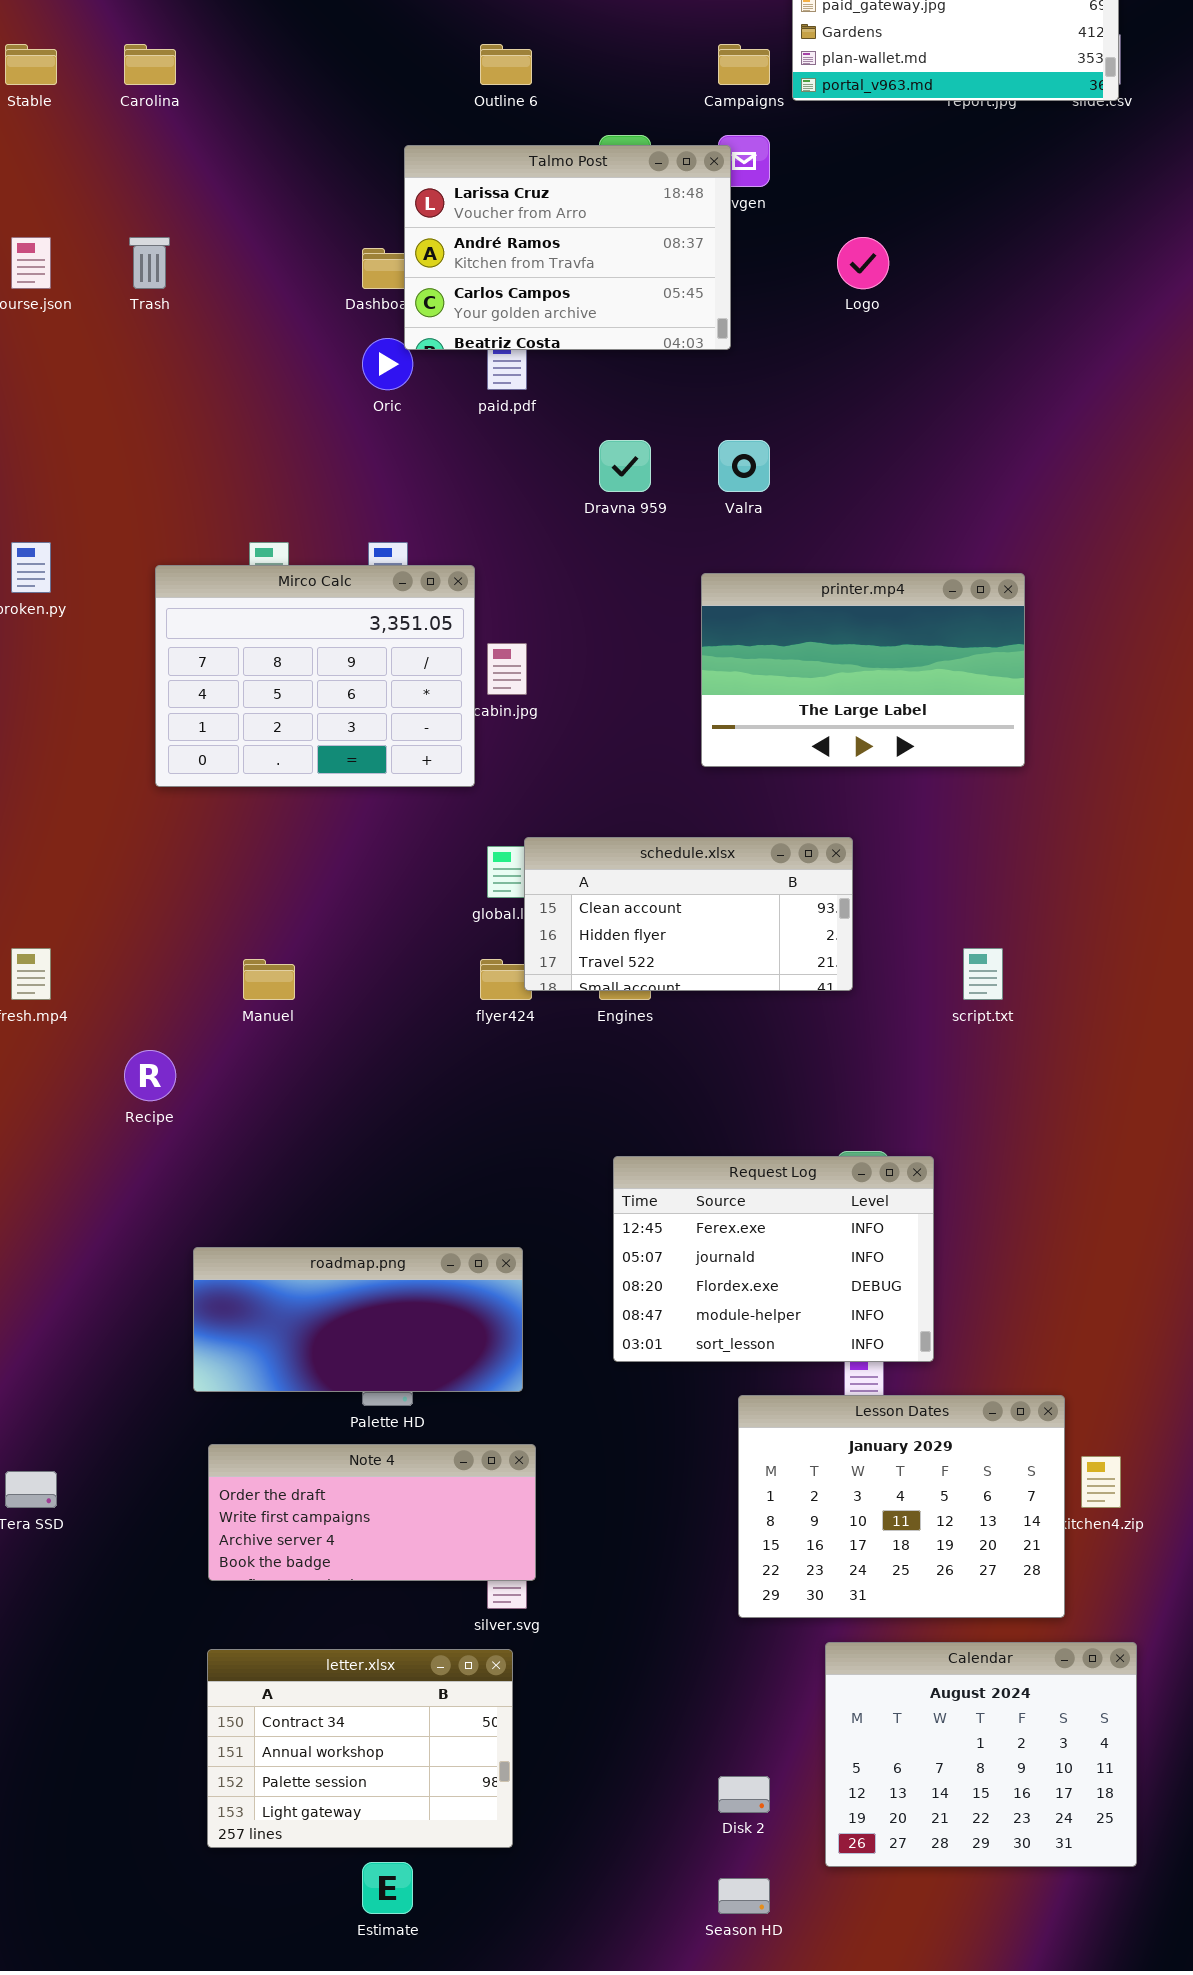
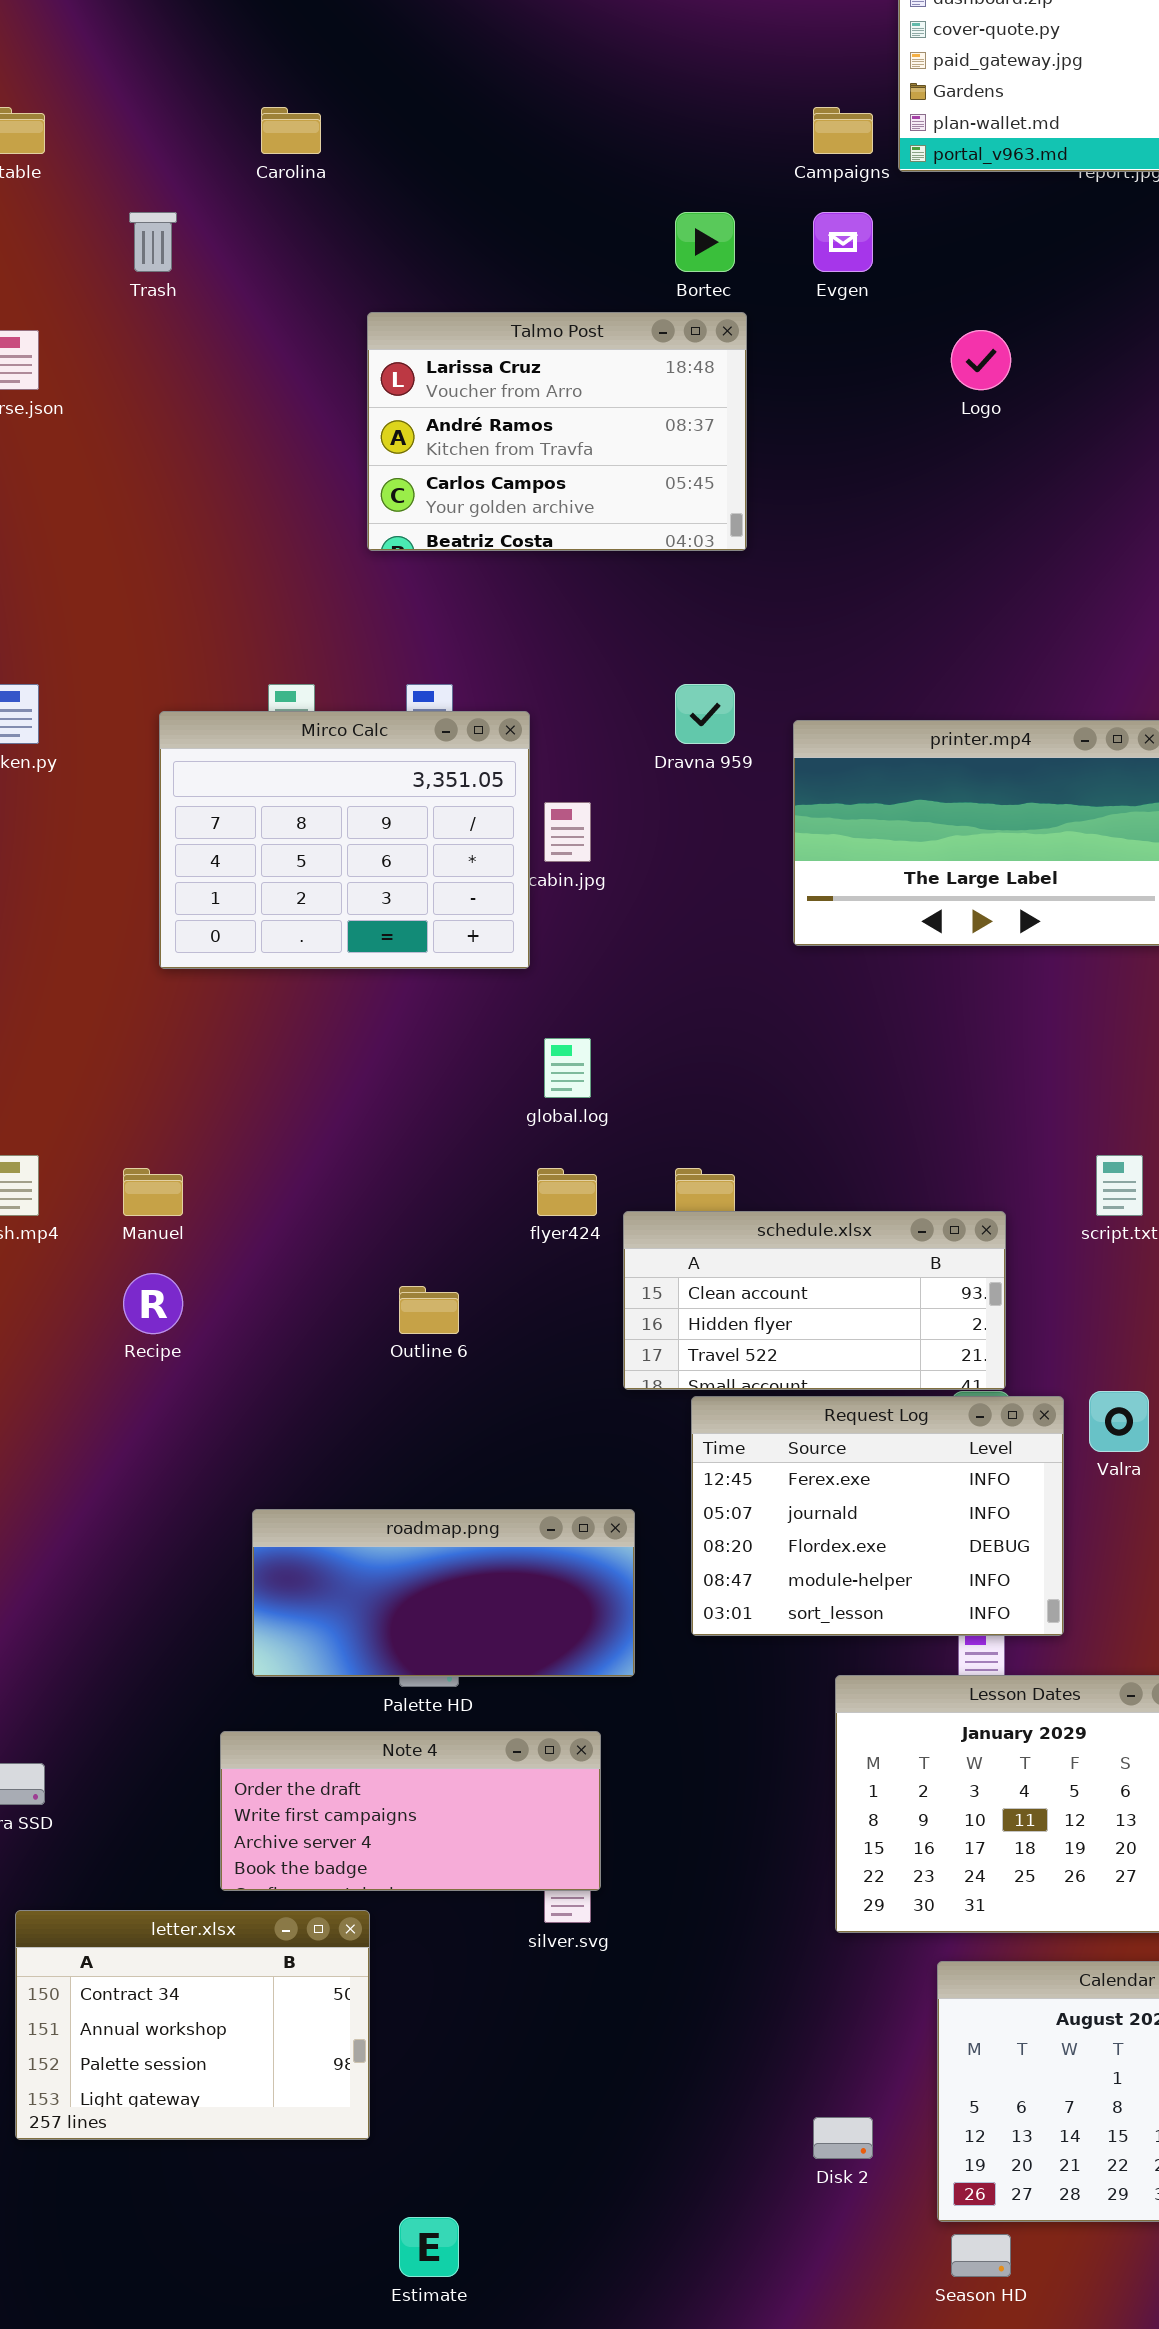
Carolina: [124,44,176,85] -> [261,107,321,154], moved
Outline 6: [480,44,532,85] -> [399,1286,459,1334], moved
Talmo Post: [404,145,731,350] -> [367,312,747,551], moved
Trash: [129,237,170,289] -> [129,212,177,272], moved
Dravna 959: [599,440,651,492] -> [675,684,735,744], moved
Valra: [718,440,770,492] -> [1089,1391,1149,1452], moved
schedule.xlsx: [524,837,853,991] -> [623,1211,1006,1390], moved
Manuel: [243,959,295,1000] -> [123,1168,183,1216], moved
roadmap.png: [193,1247,523,1392] -> [252,1509,635,1677], moved
letter.xlsx: [207,1649,513,1848] -> [15,1910,370,2140], moved
Season HD: [718,1878,770,1914] -> [951,2234,1011,2277], moved

